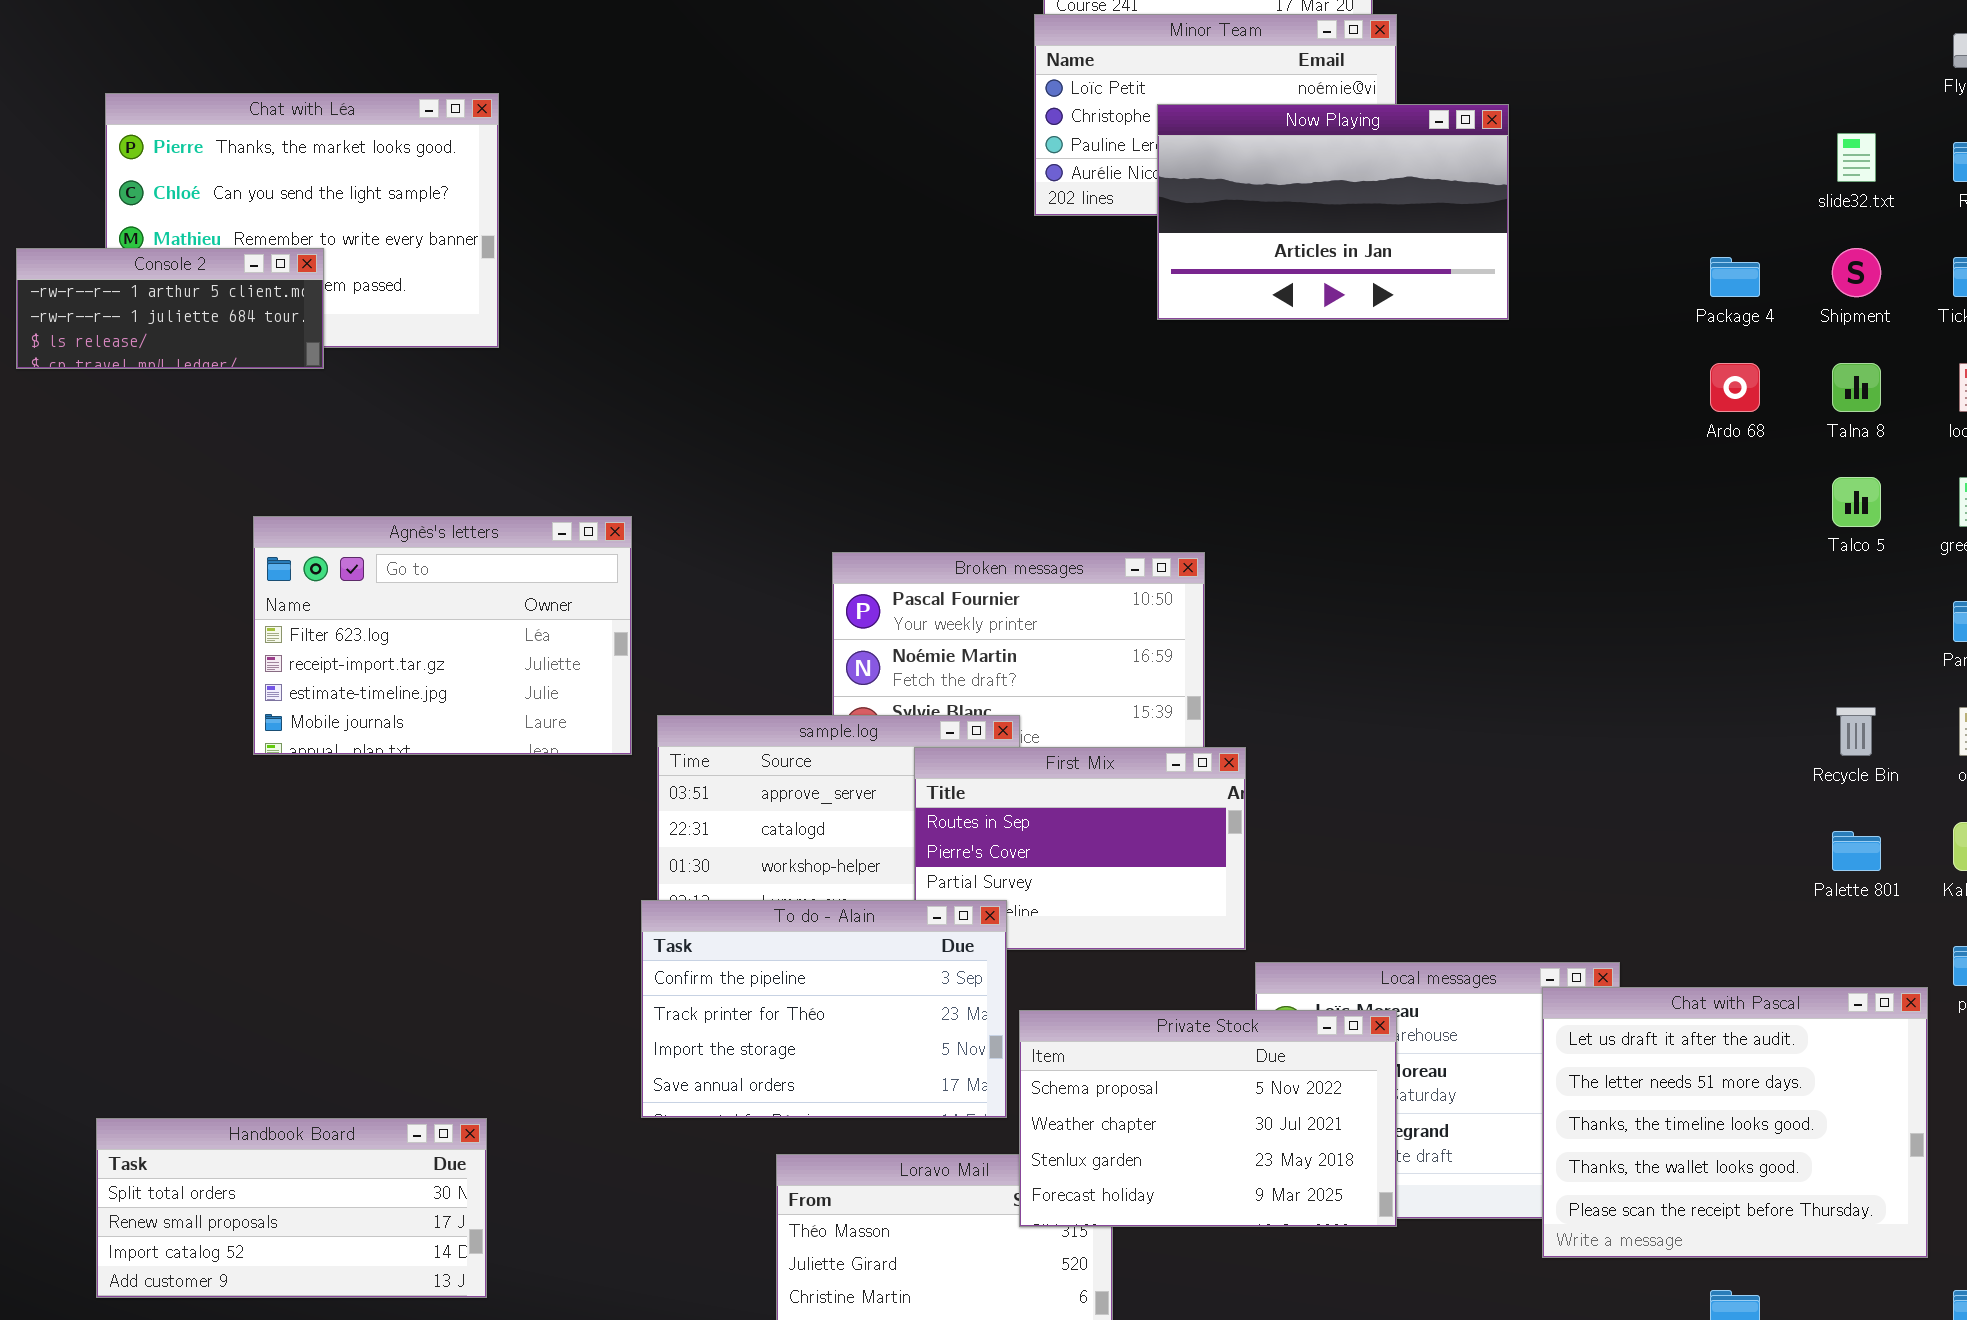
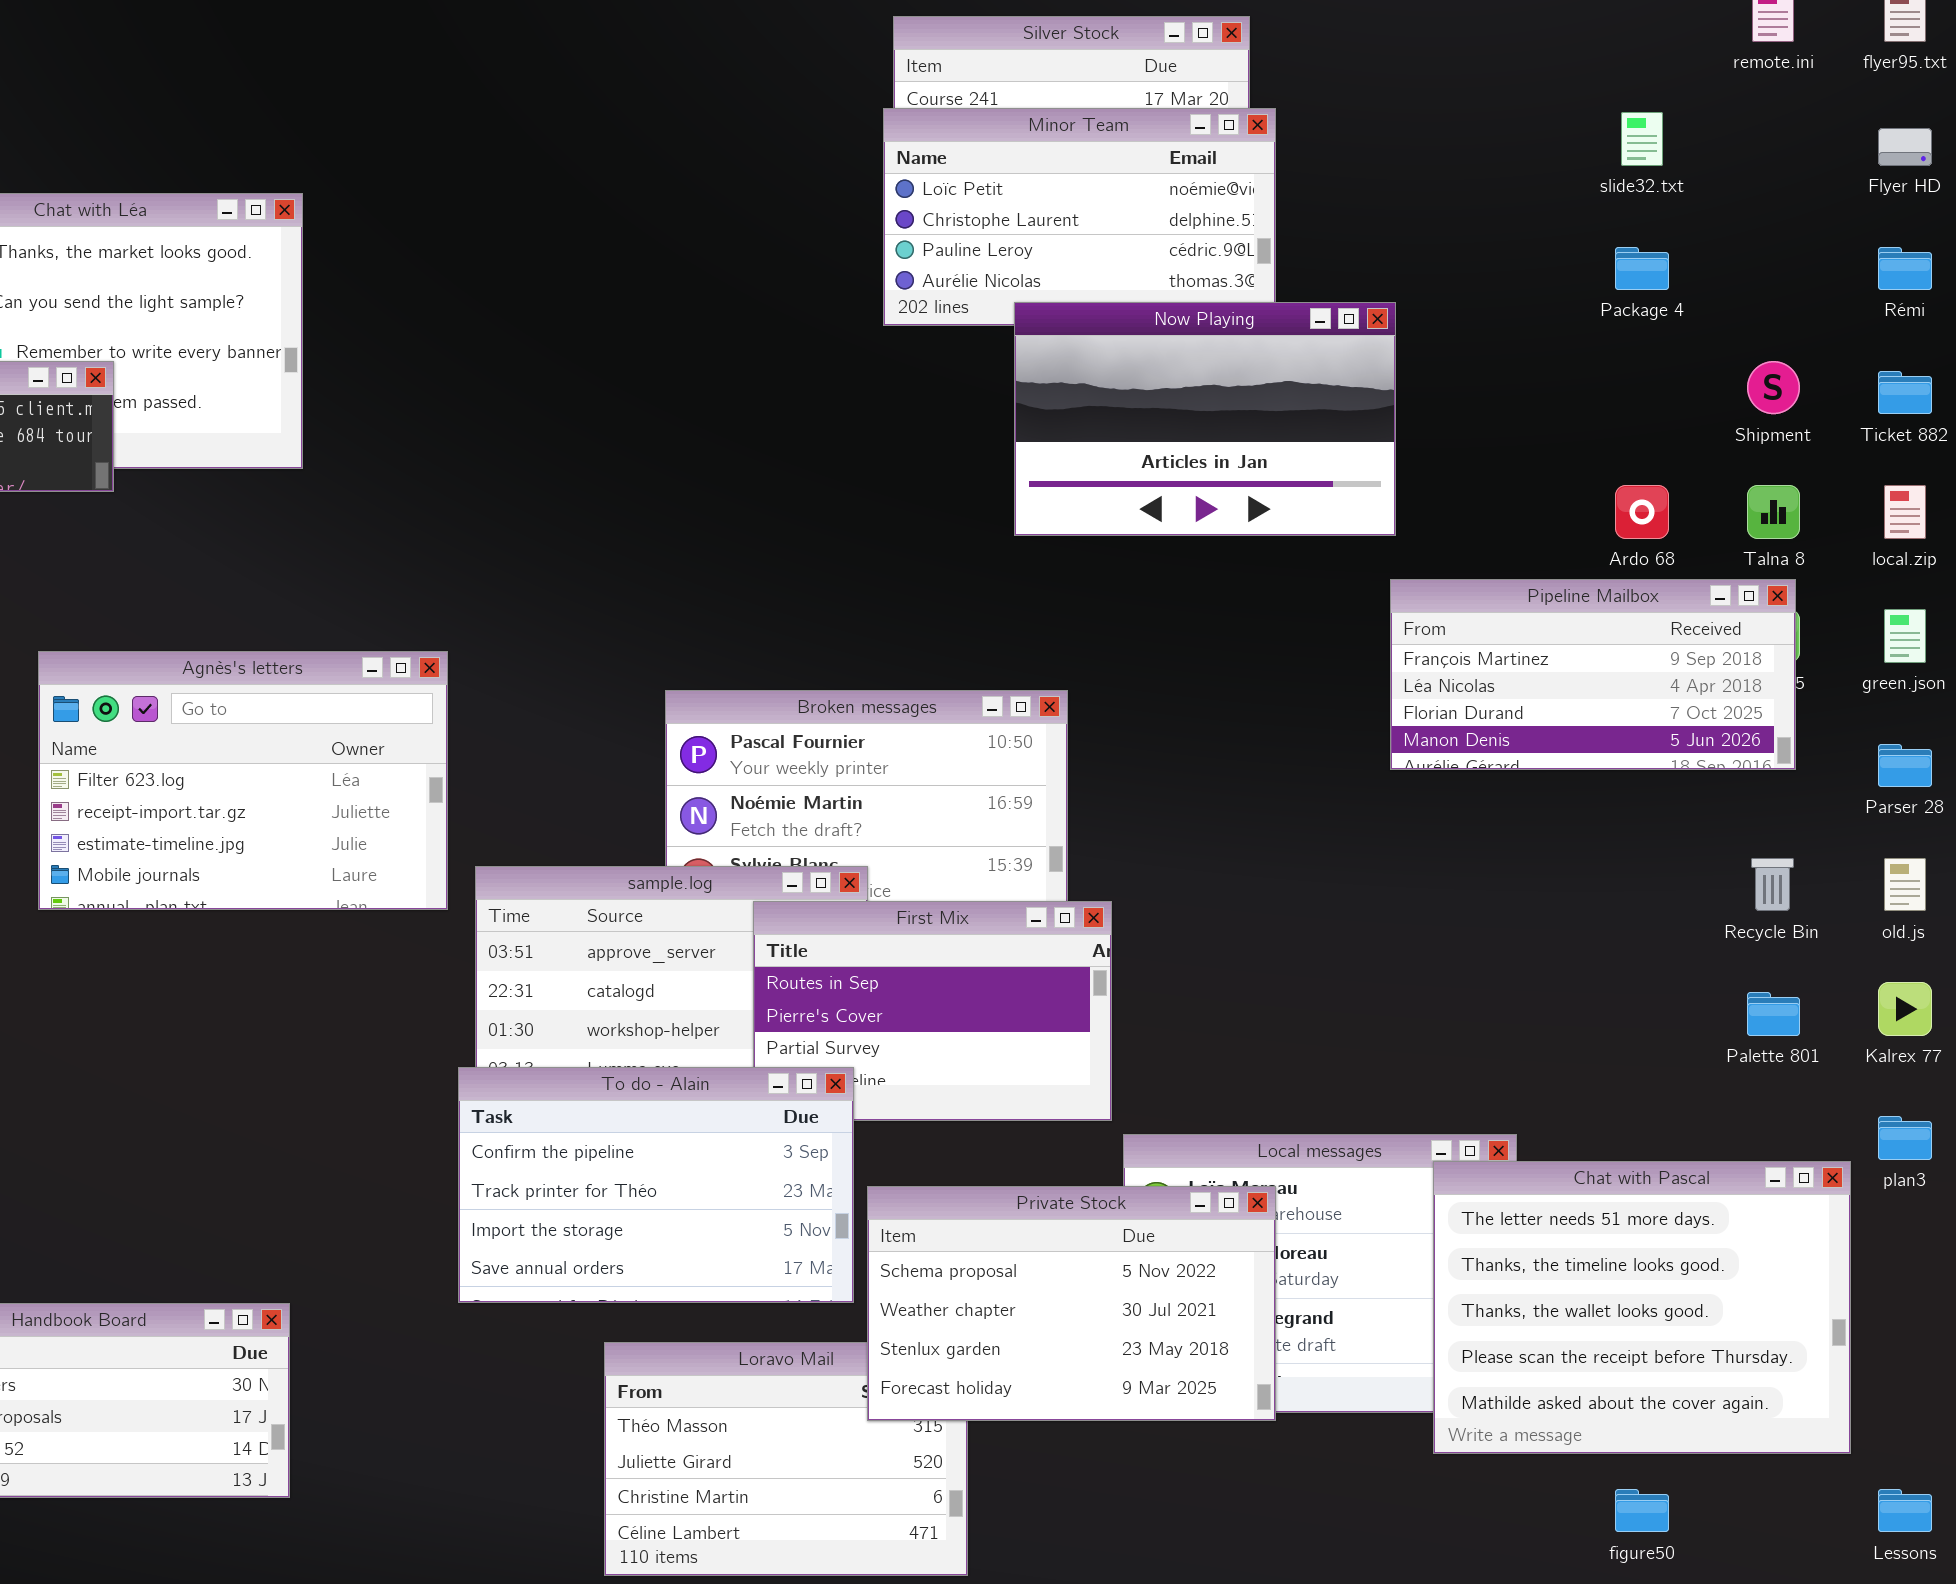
Now Playing: [1157,104,1509,320] -> [1014,302,1396,536], moved
slide32.txt: [1837,133,1876,182] -> [1621,112,1663,166], moved
Package 4: [1710,257,1760,297] -> [1615,247,1669,290], moved
Pipeline Mailbox: none -> [1390,579,1796,770], opened
Chat with Pascal: [1542,987,1928,1258] -> [1433,1161,1851,1454], scrolled down 1 row

